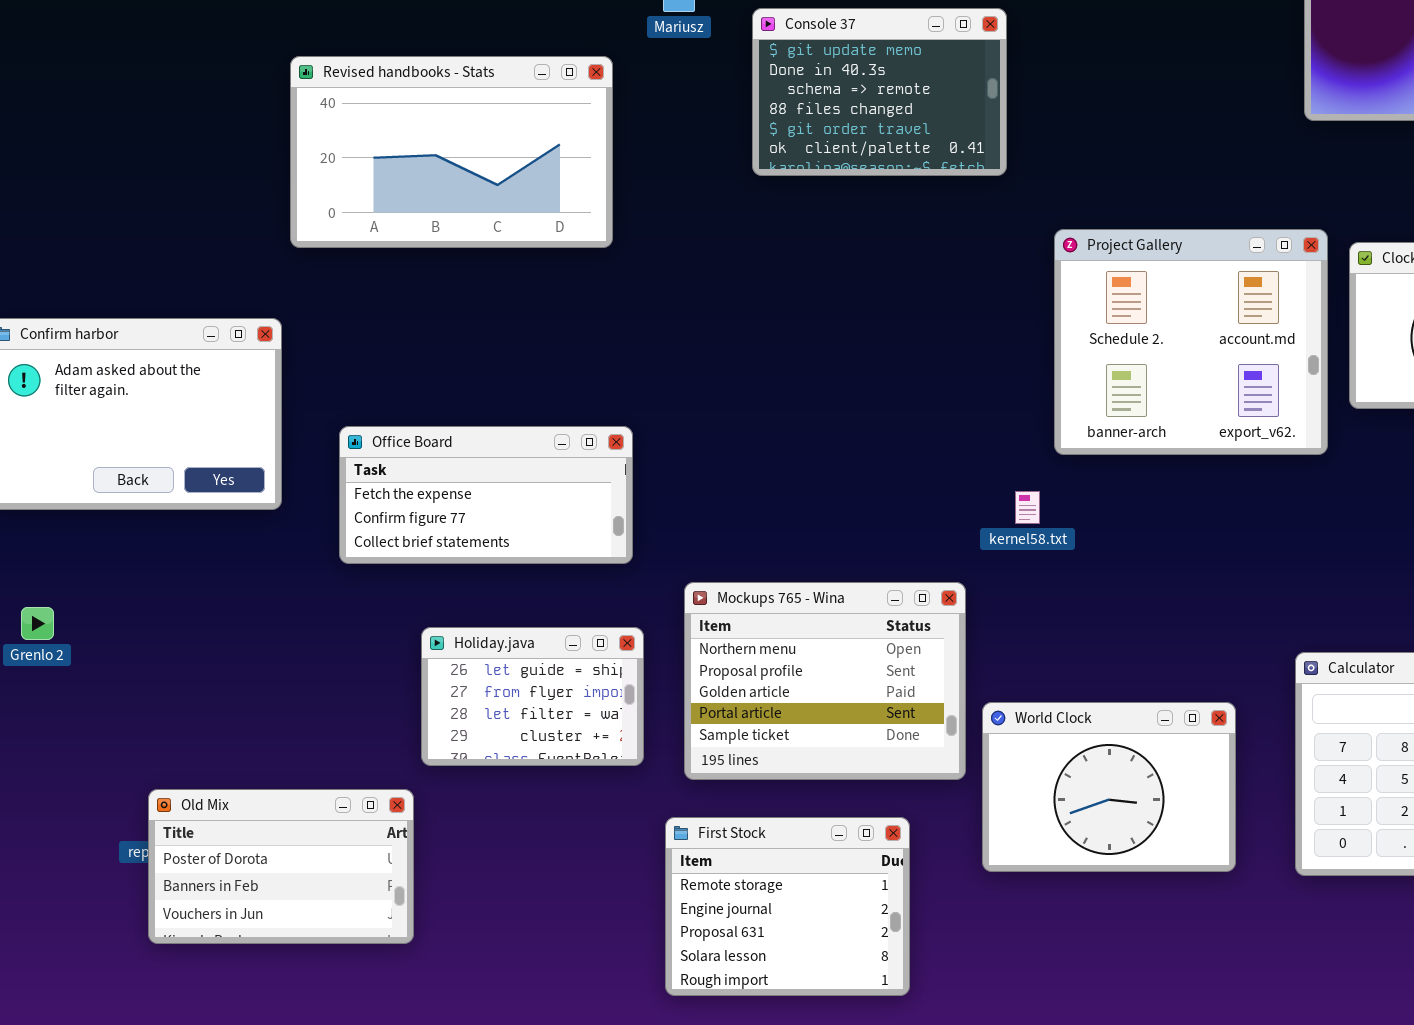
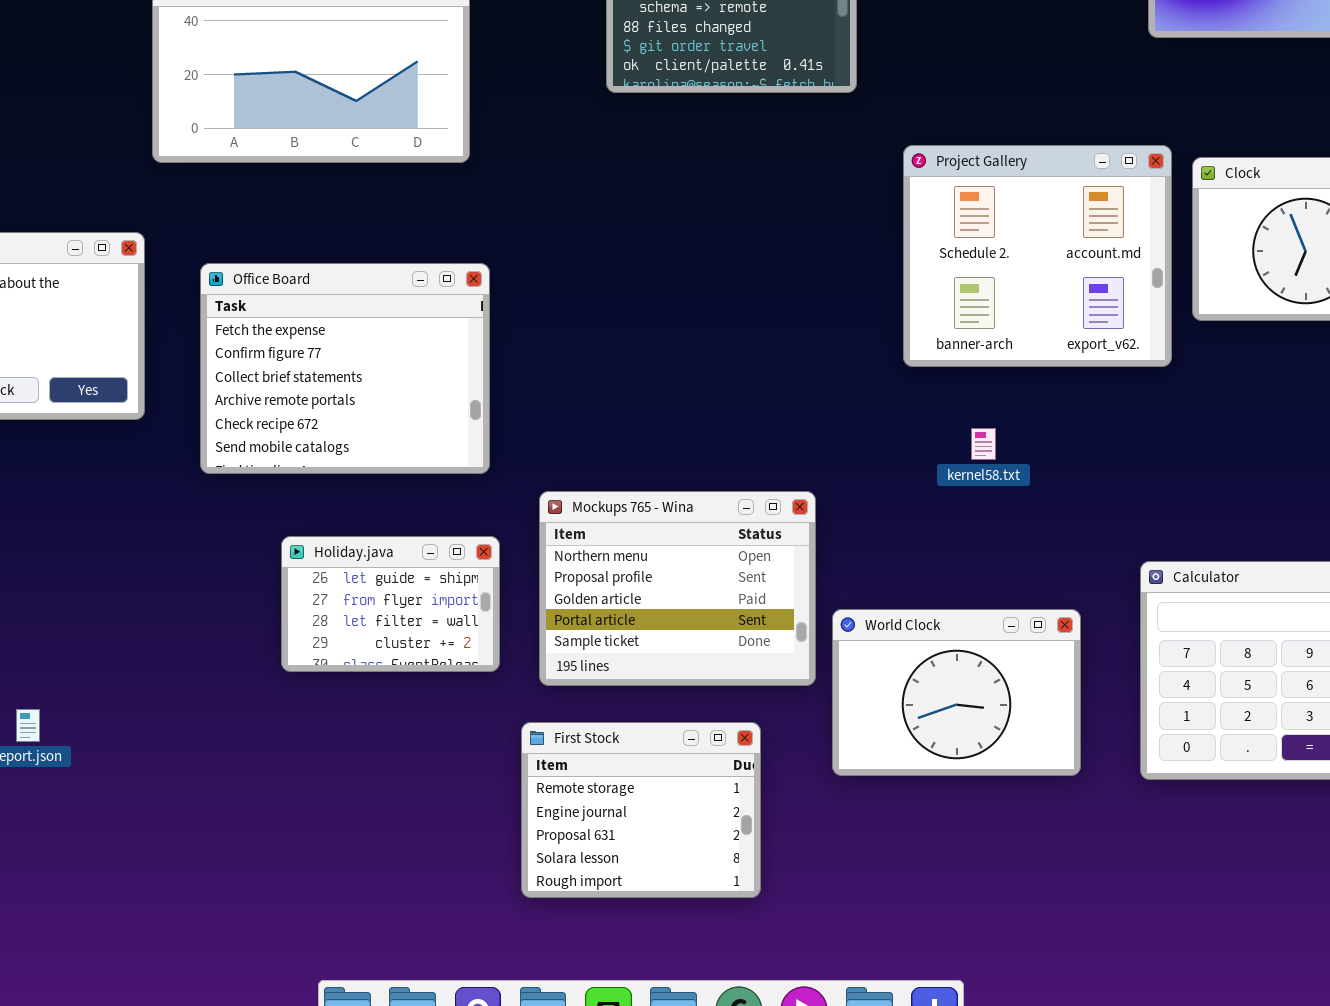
Office Board: [339,426,633,564] -> [200,263,490,474], resized
kernel58.txt: [1015,491,1040,524] -> [971,428,996,460], moved
Old Mix: [148,789,414,944] -> none, closed

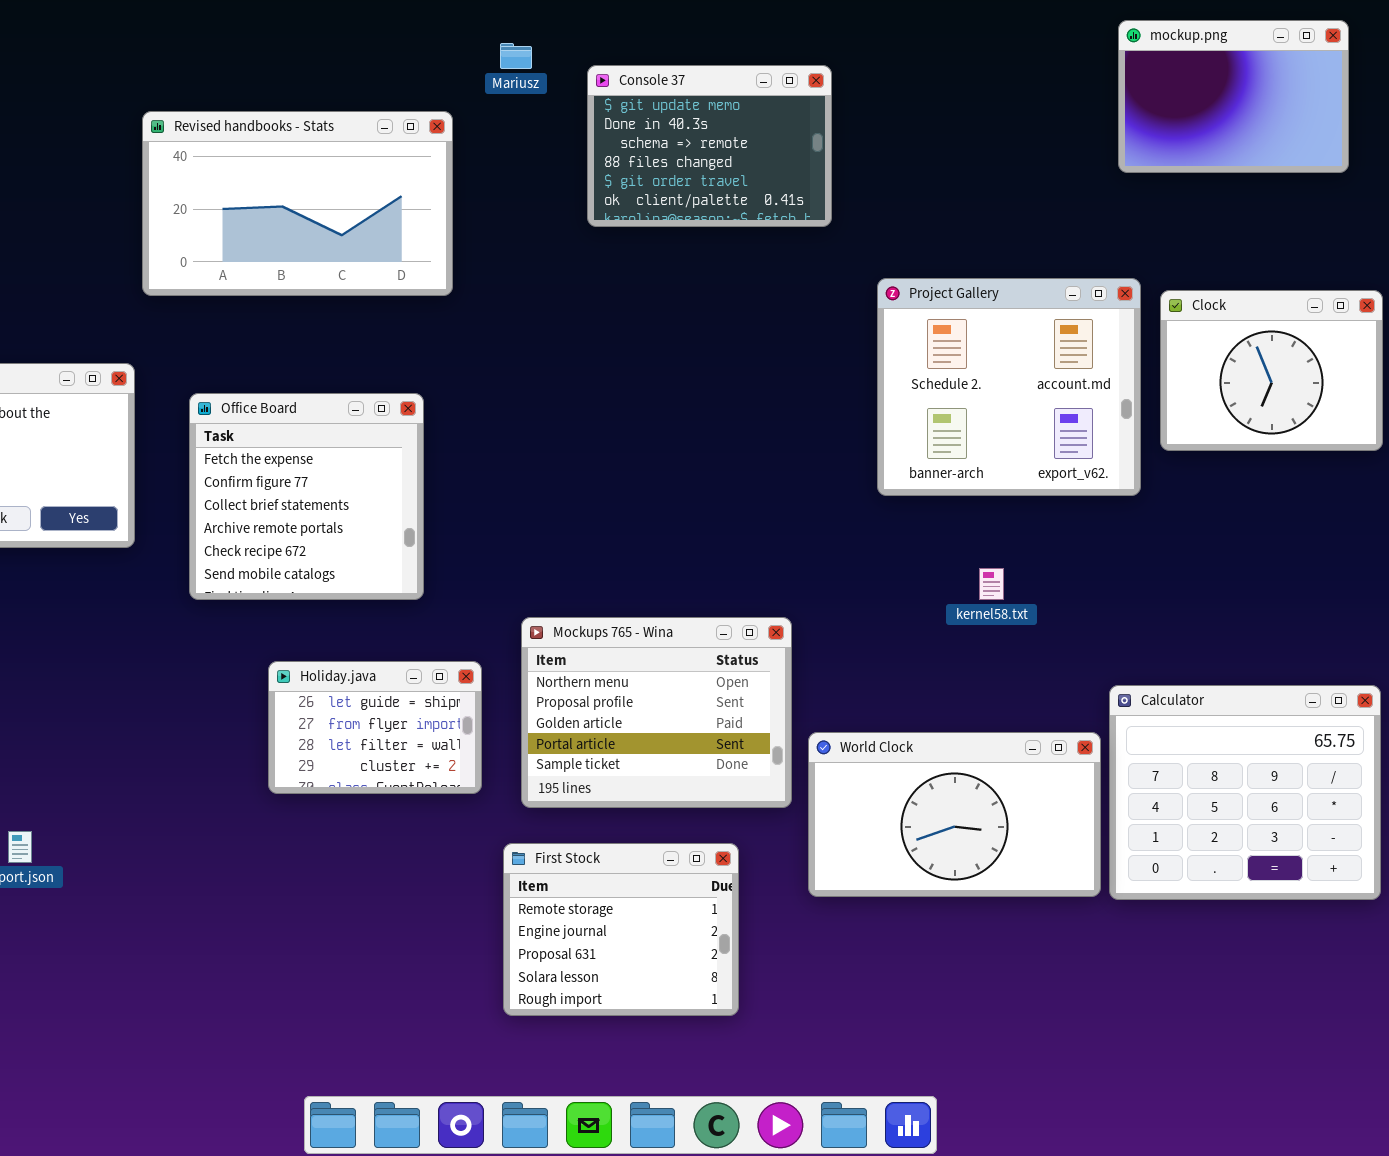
Office Board: [200,263,490,474] -> [189,393,424,600], resized
kernel58.txt: [971,428,996,460] -> [979,568,1004,600], moved
World Clock: [832,609,1081,776] -> [808,732,1101,897], resized

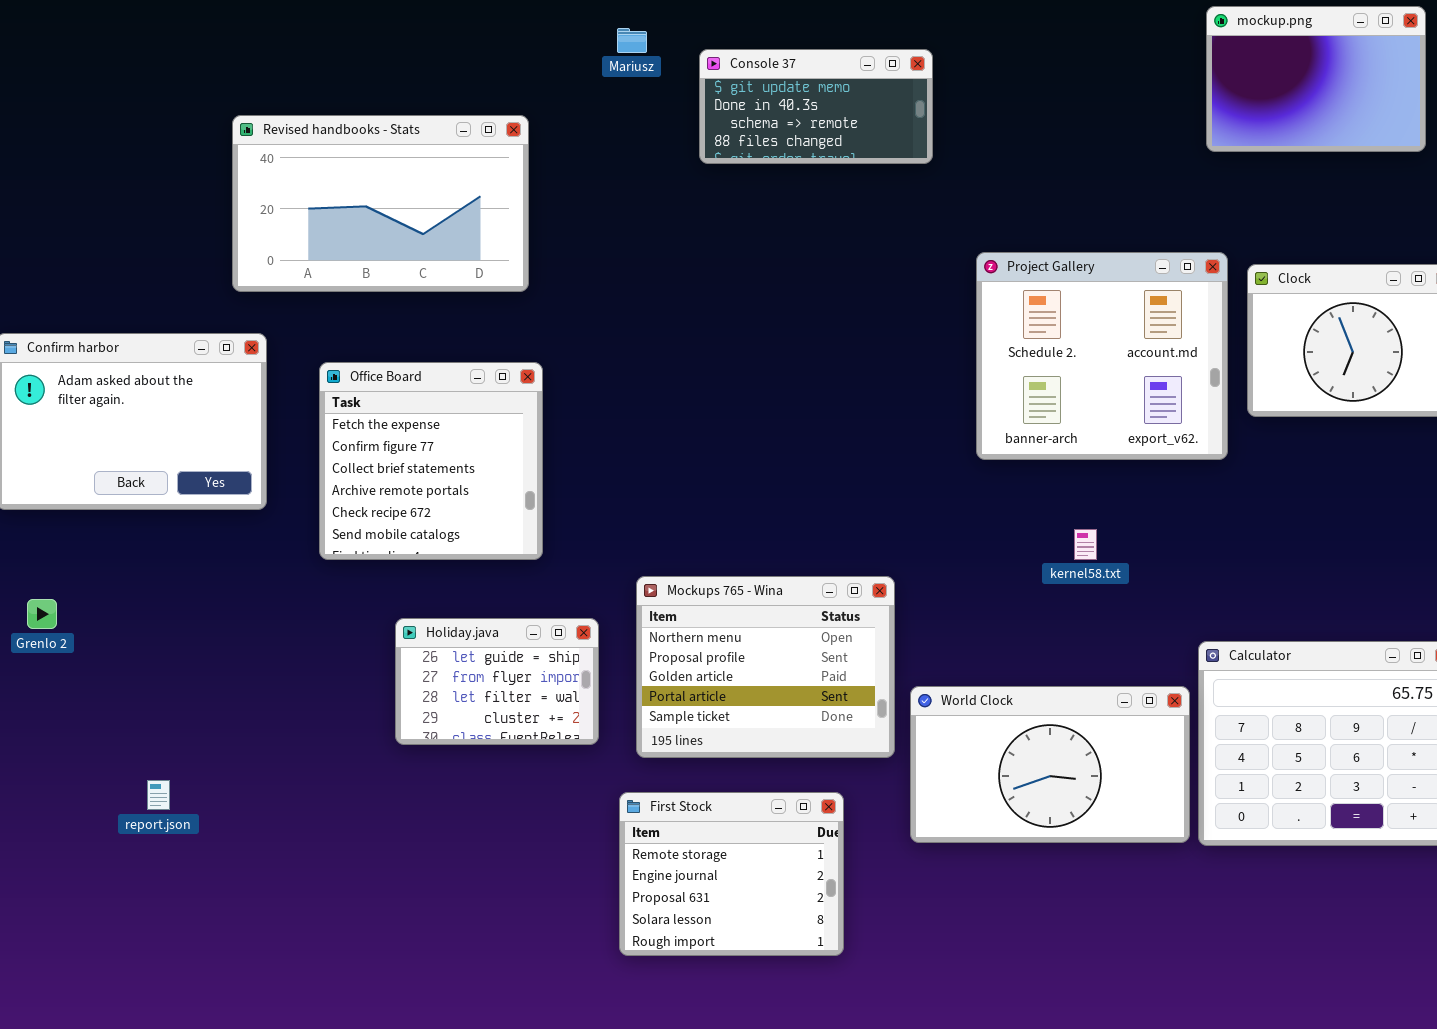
Console 37: [587,65,832,227] -> [699,49,933,164], resized
Revised handbooks - Stats: [142,111,453,296] -> [232,115,529,292], moved

